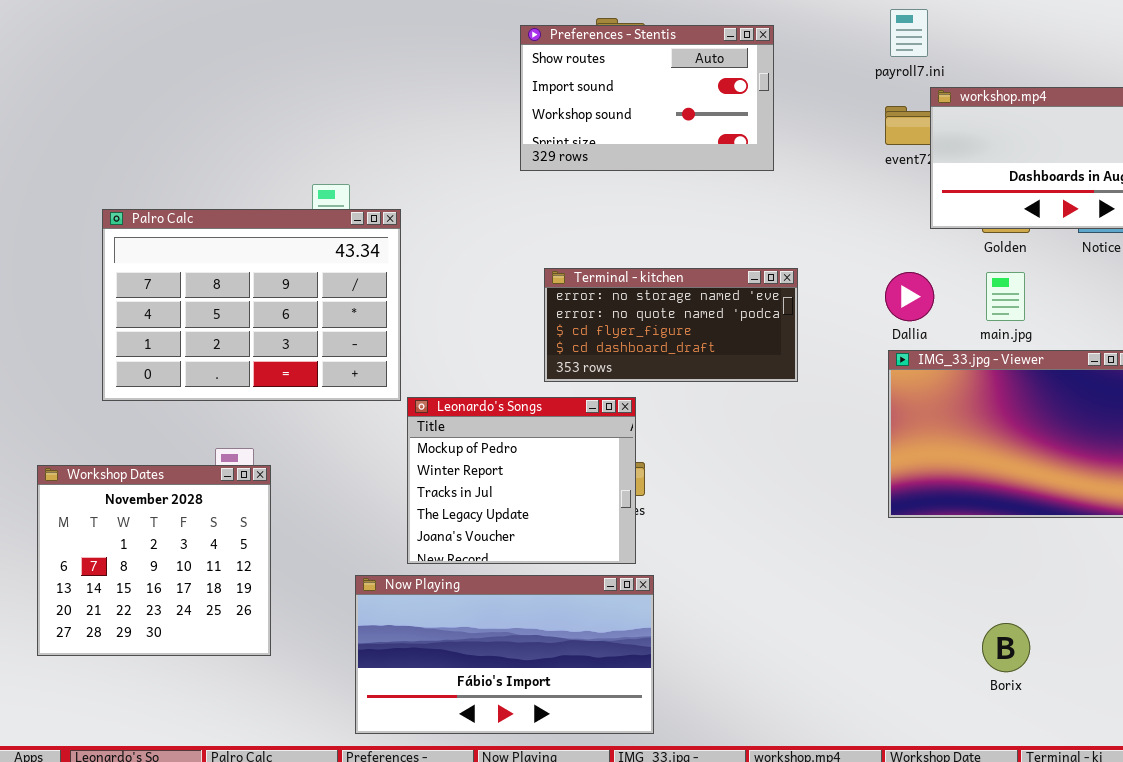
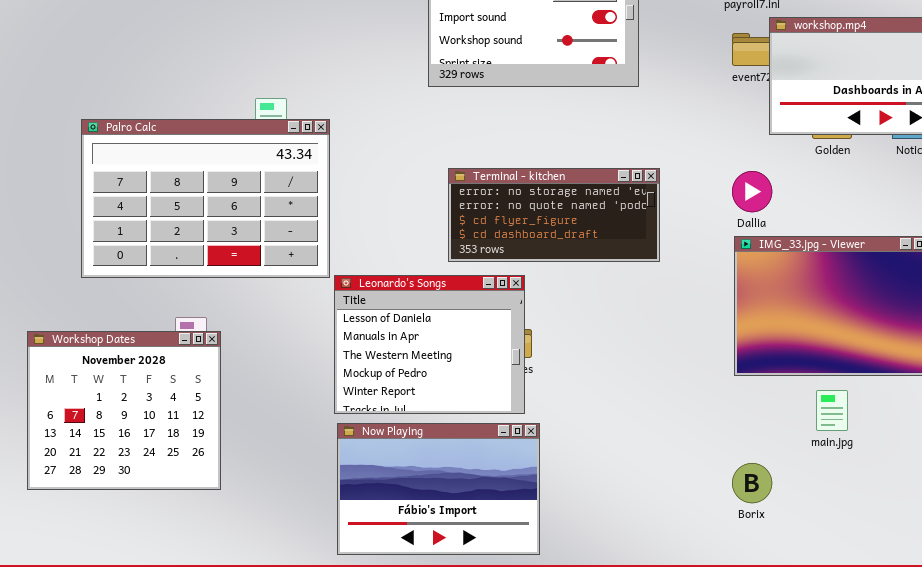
main.jpg: [986,272,1025,321] -> [816,390,848,431], moved
Leonardo's Songs: [407,397,636,564] -> [334,275,525,414], scrolled up 3 rows
Now Playing: [355,575,654,734] -> [337,423,540,555], resized
Borix: [982,623,1030,672] -> [732,463,772,503], moved

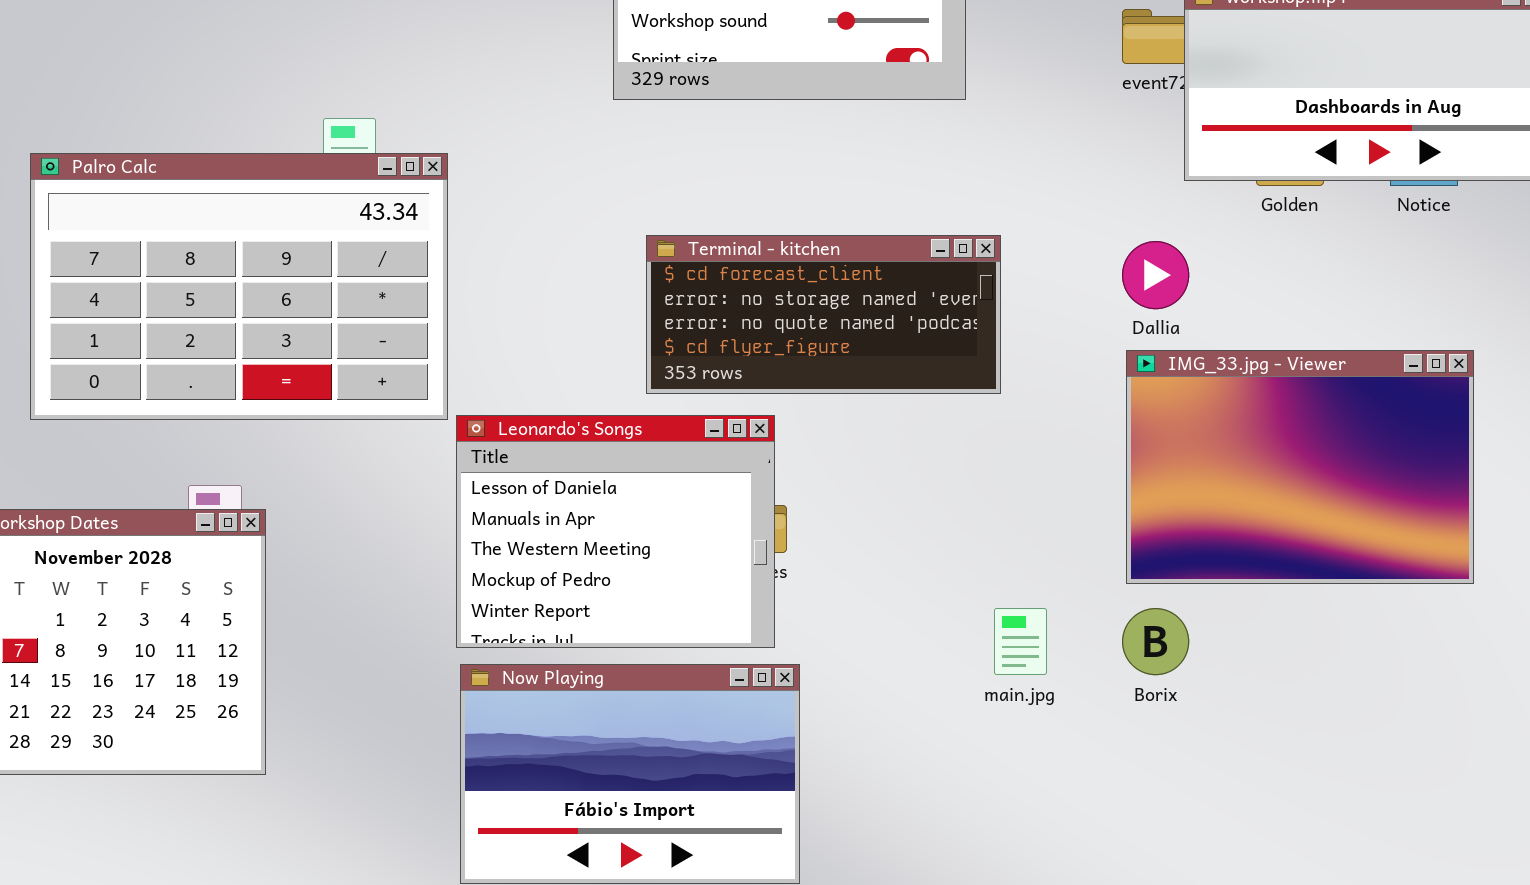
Terminal - kitchen: [448,168,660,262] -> [646,235,1001,394], scrolled up 1 row
main.jpg: [816,390,848,431] -> [994,608,1047,675], moved
Borix: [732,463,772,503] -> [1122,608,1189,675], moved

